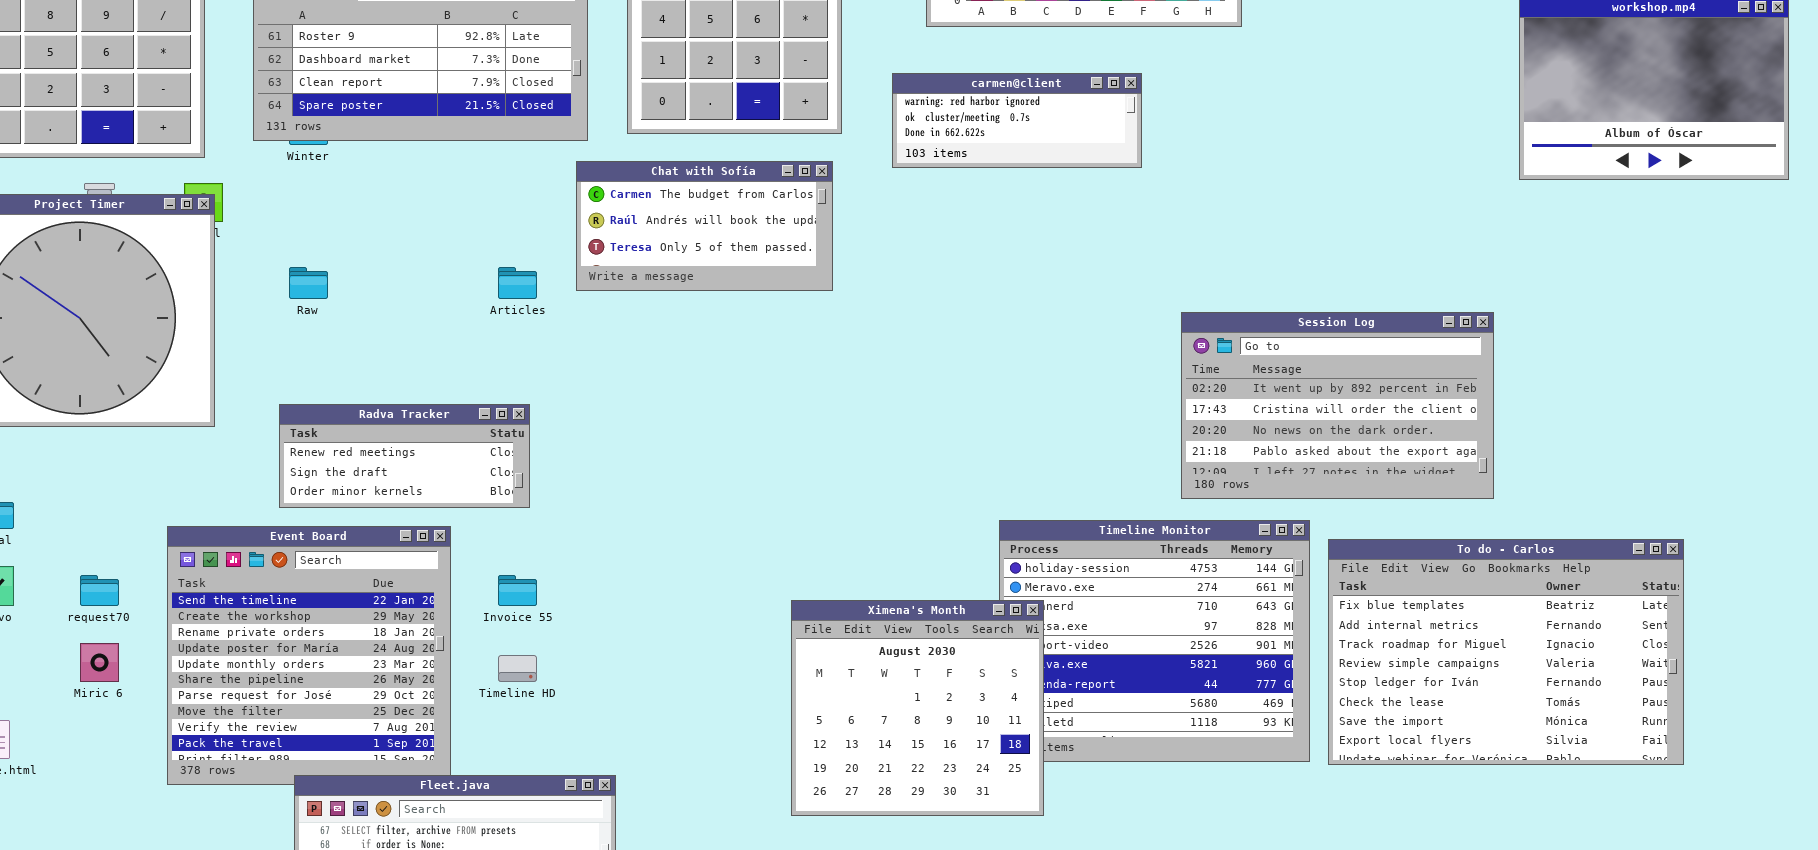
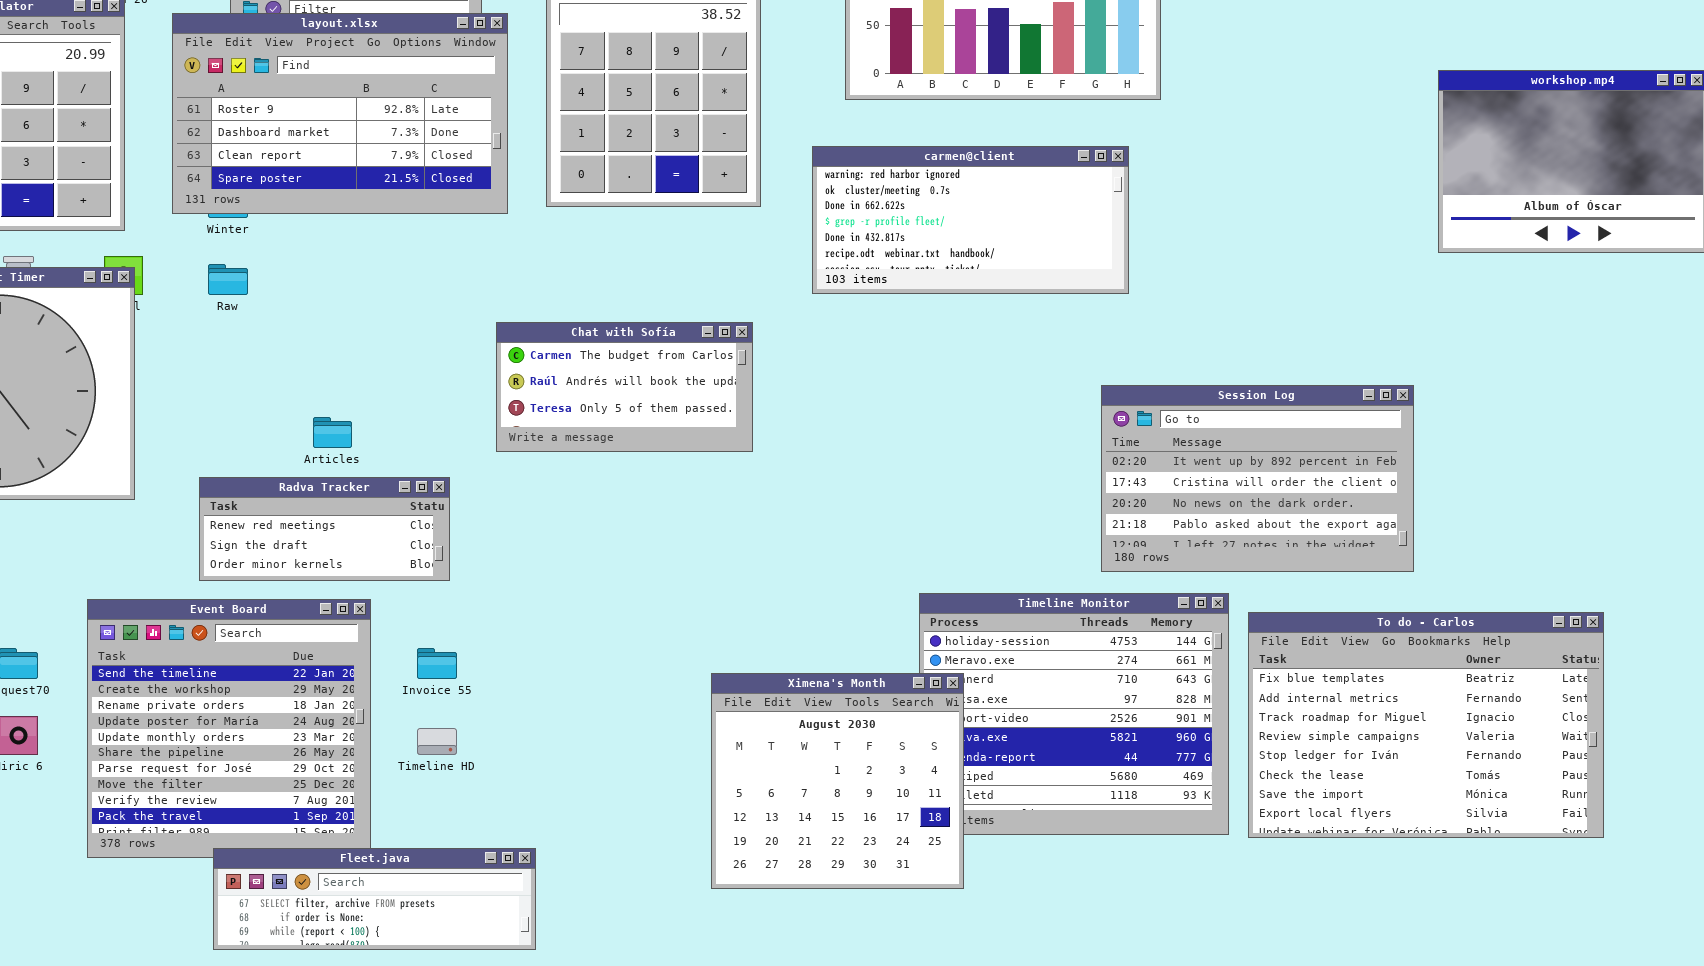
carmen@client: [892,73,1142,168] -> [812,146,1129,294], resized
Chat with Sofía: [576,161,833,291] -> [496,322,753,452], moved
Raw: [289,267,328,299] -> [208,264,248,295], moved
Articles: [498,267,537,299] -> [313,417,352,448], moved

